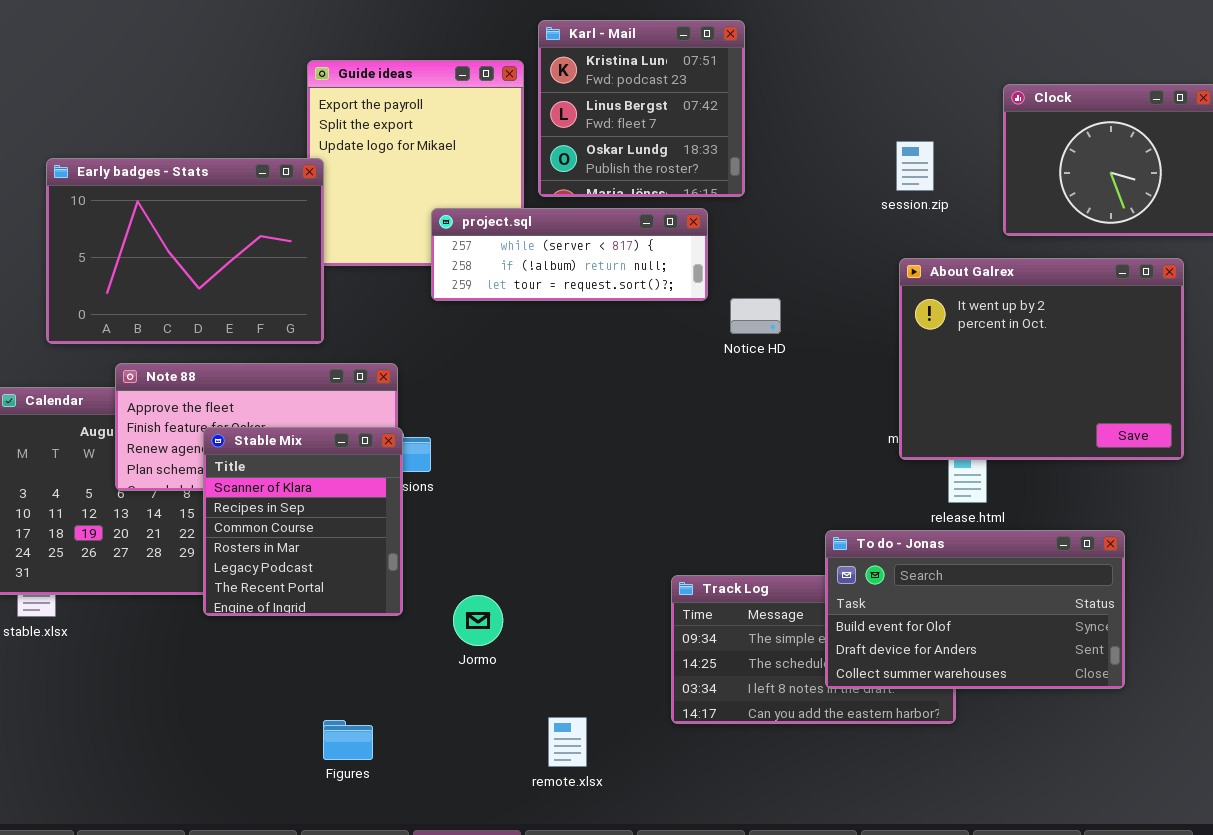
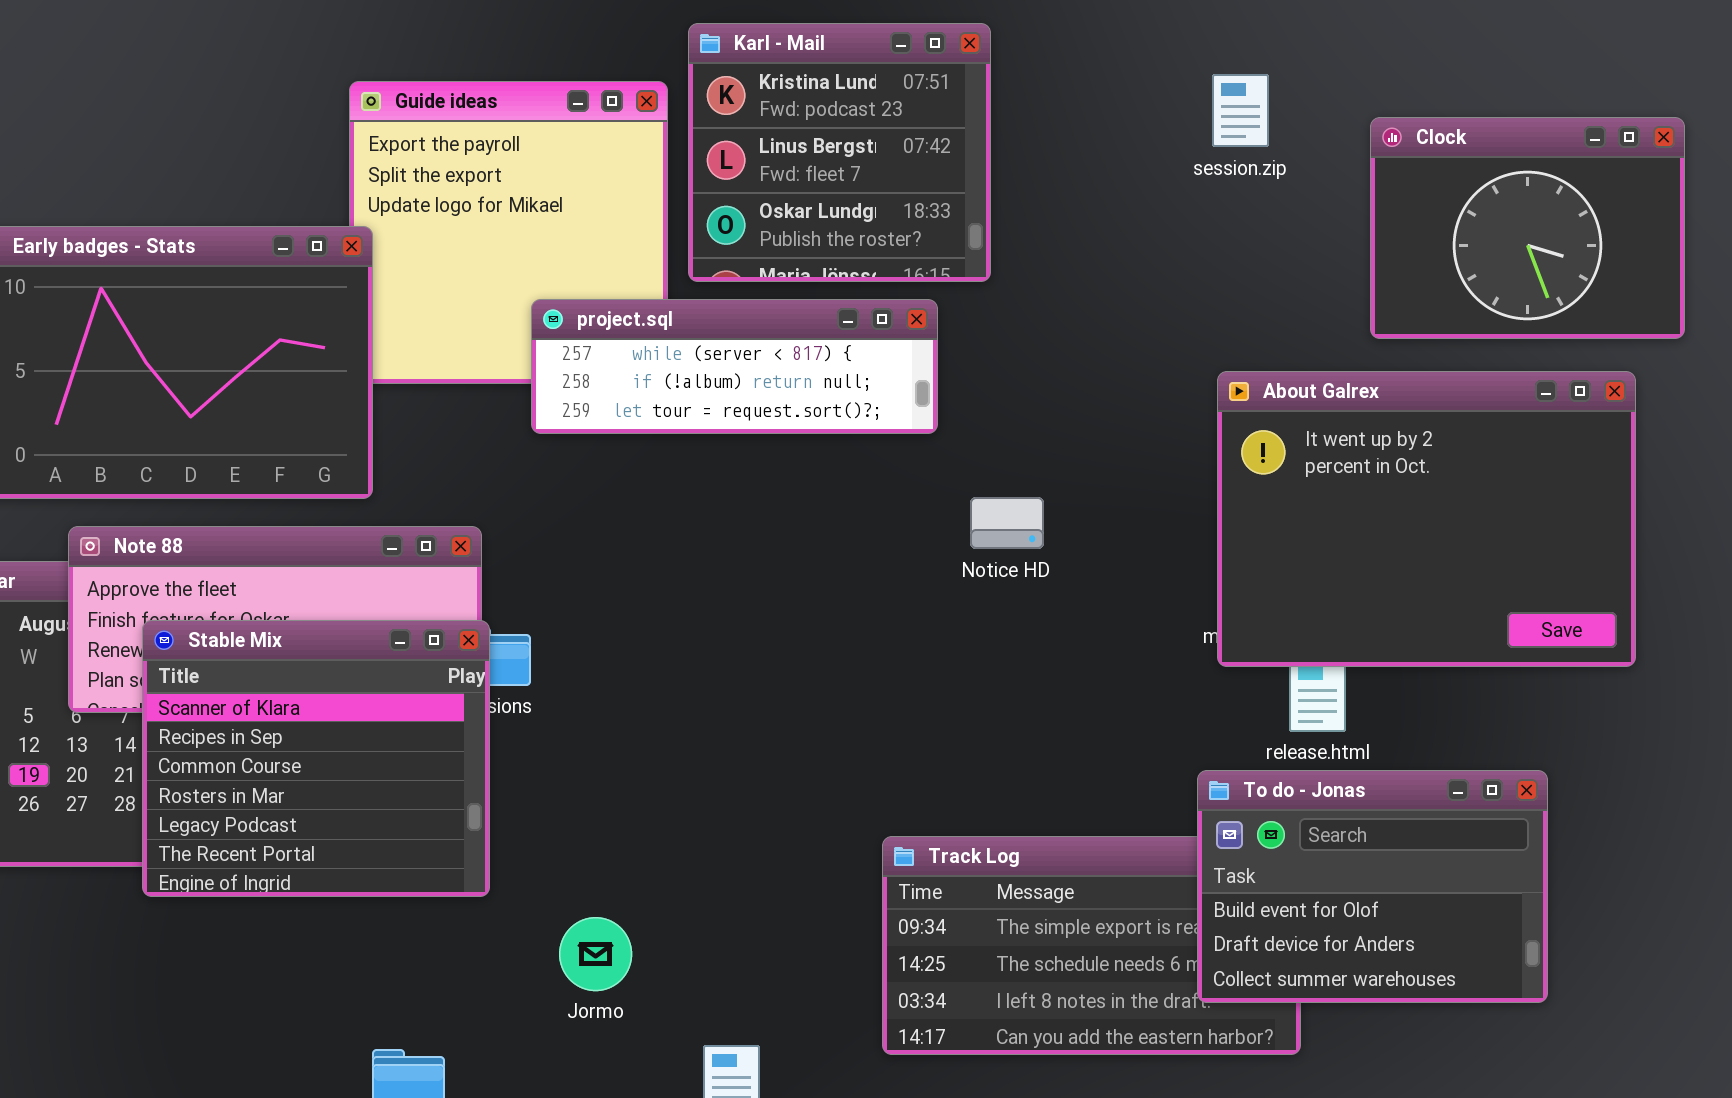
session.zip: [896,141,934,191] -> [1212,74,1269,147], moved
Notice HD: [730,298,781,334] -> [970,497,1044,549], moved
Stable Mix: [203,427,403,616] -> [142,620,490,897], resized
To do - Jonas: [825,530,1125,689] -> [1197,770,1548,1003], resized
Jormo: [453,595,503,646] -> [559,917,632,991], moved

